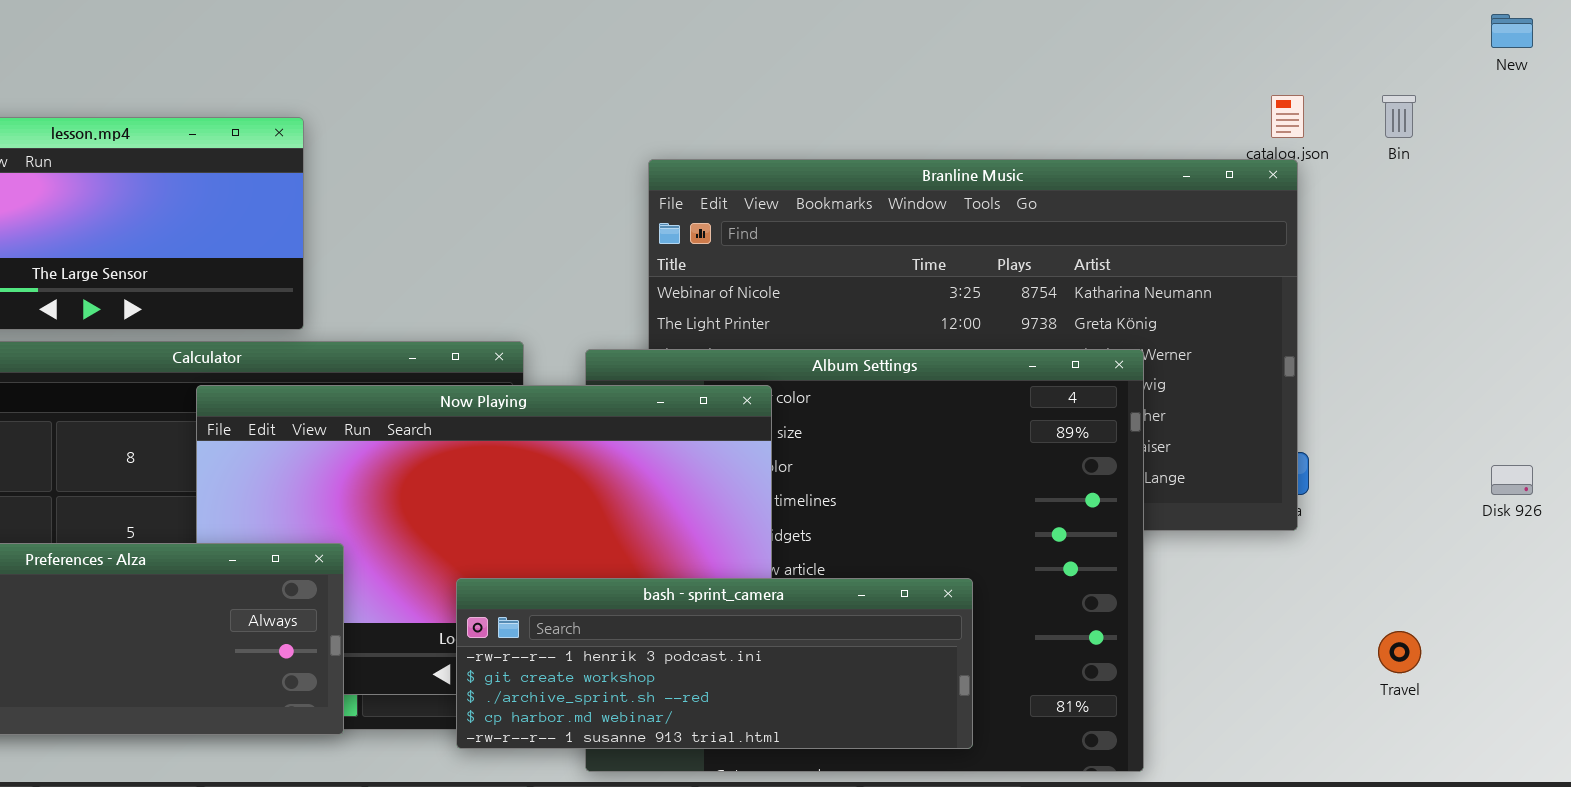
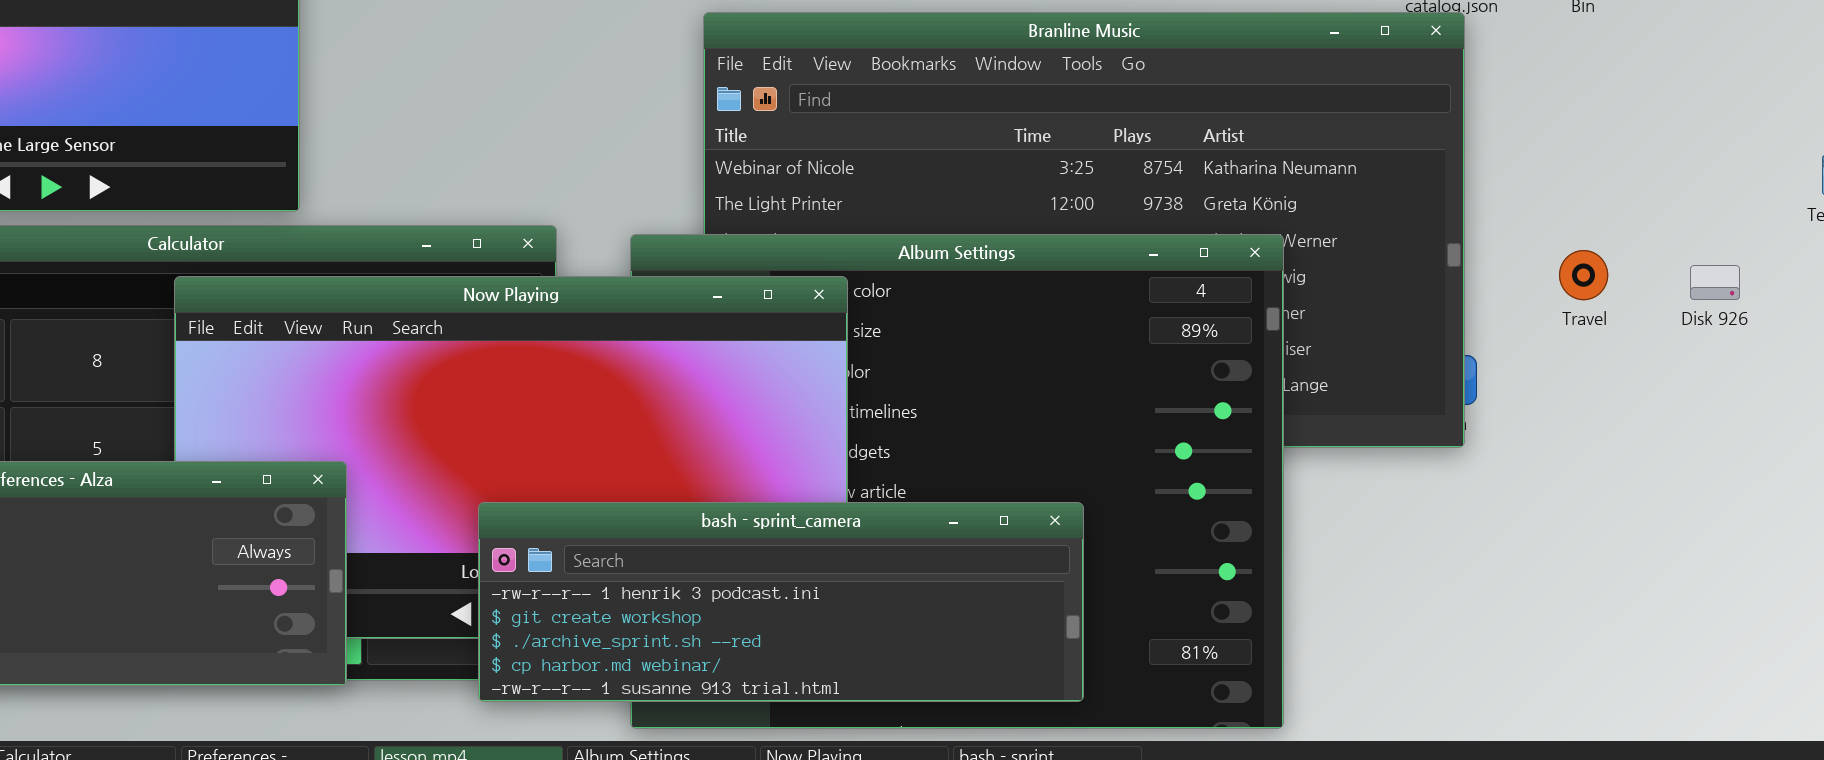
Disk 926: [1491,465,1533,495] -> [1690,265,1740,300], moved
Travel: [1378,631,1421,673] -> [1559,250,1608,300], moved

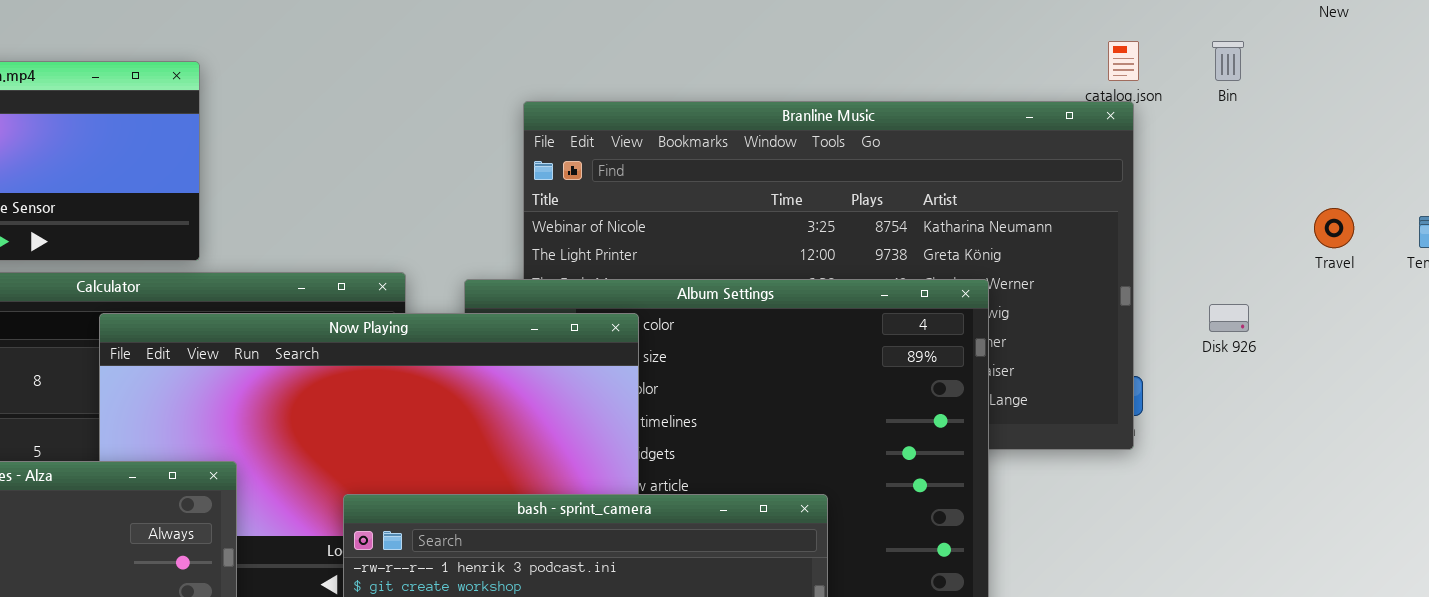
Travel: [1559,250,1608,300] -> [1314,208,1354,248], moved
Disk 926: [1690,265,1740,300] -> [1209,304,1249,332], moved

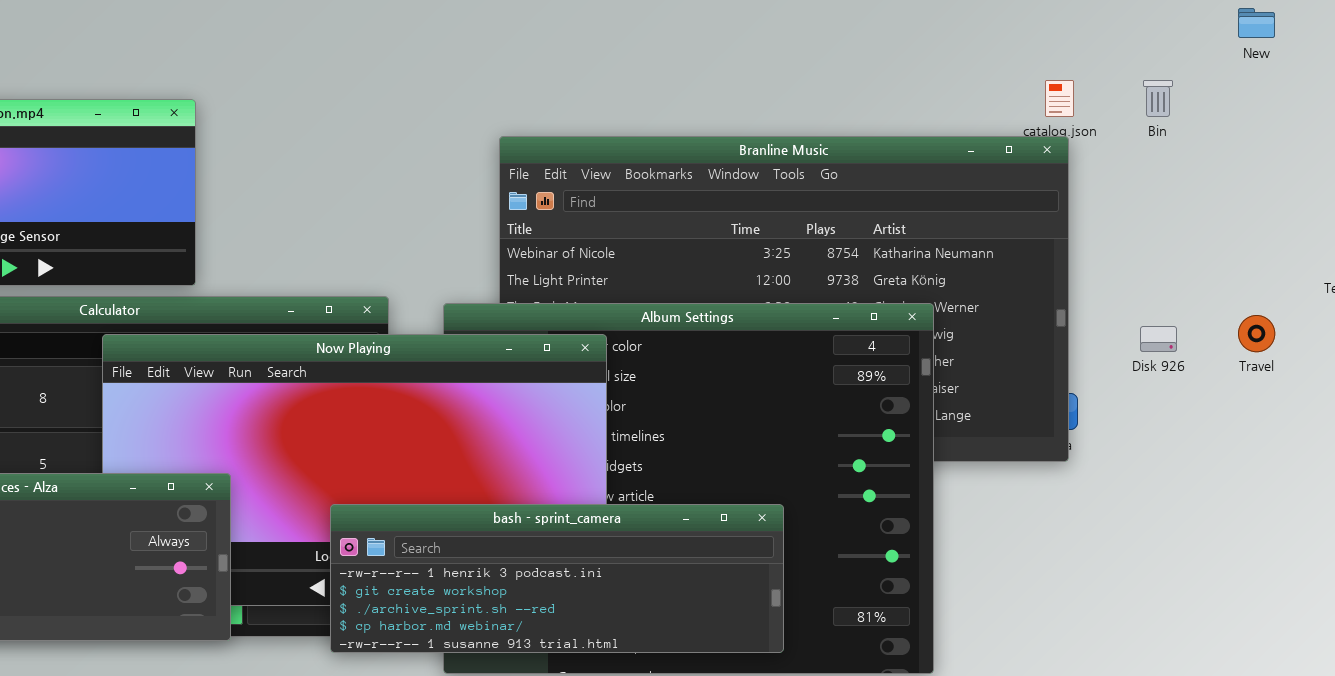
Travel: [1314,208,1354,248] -> [1238,315,1275,352], moved

